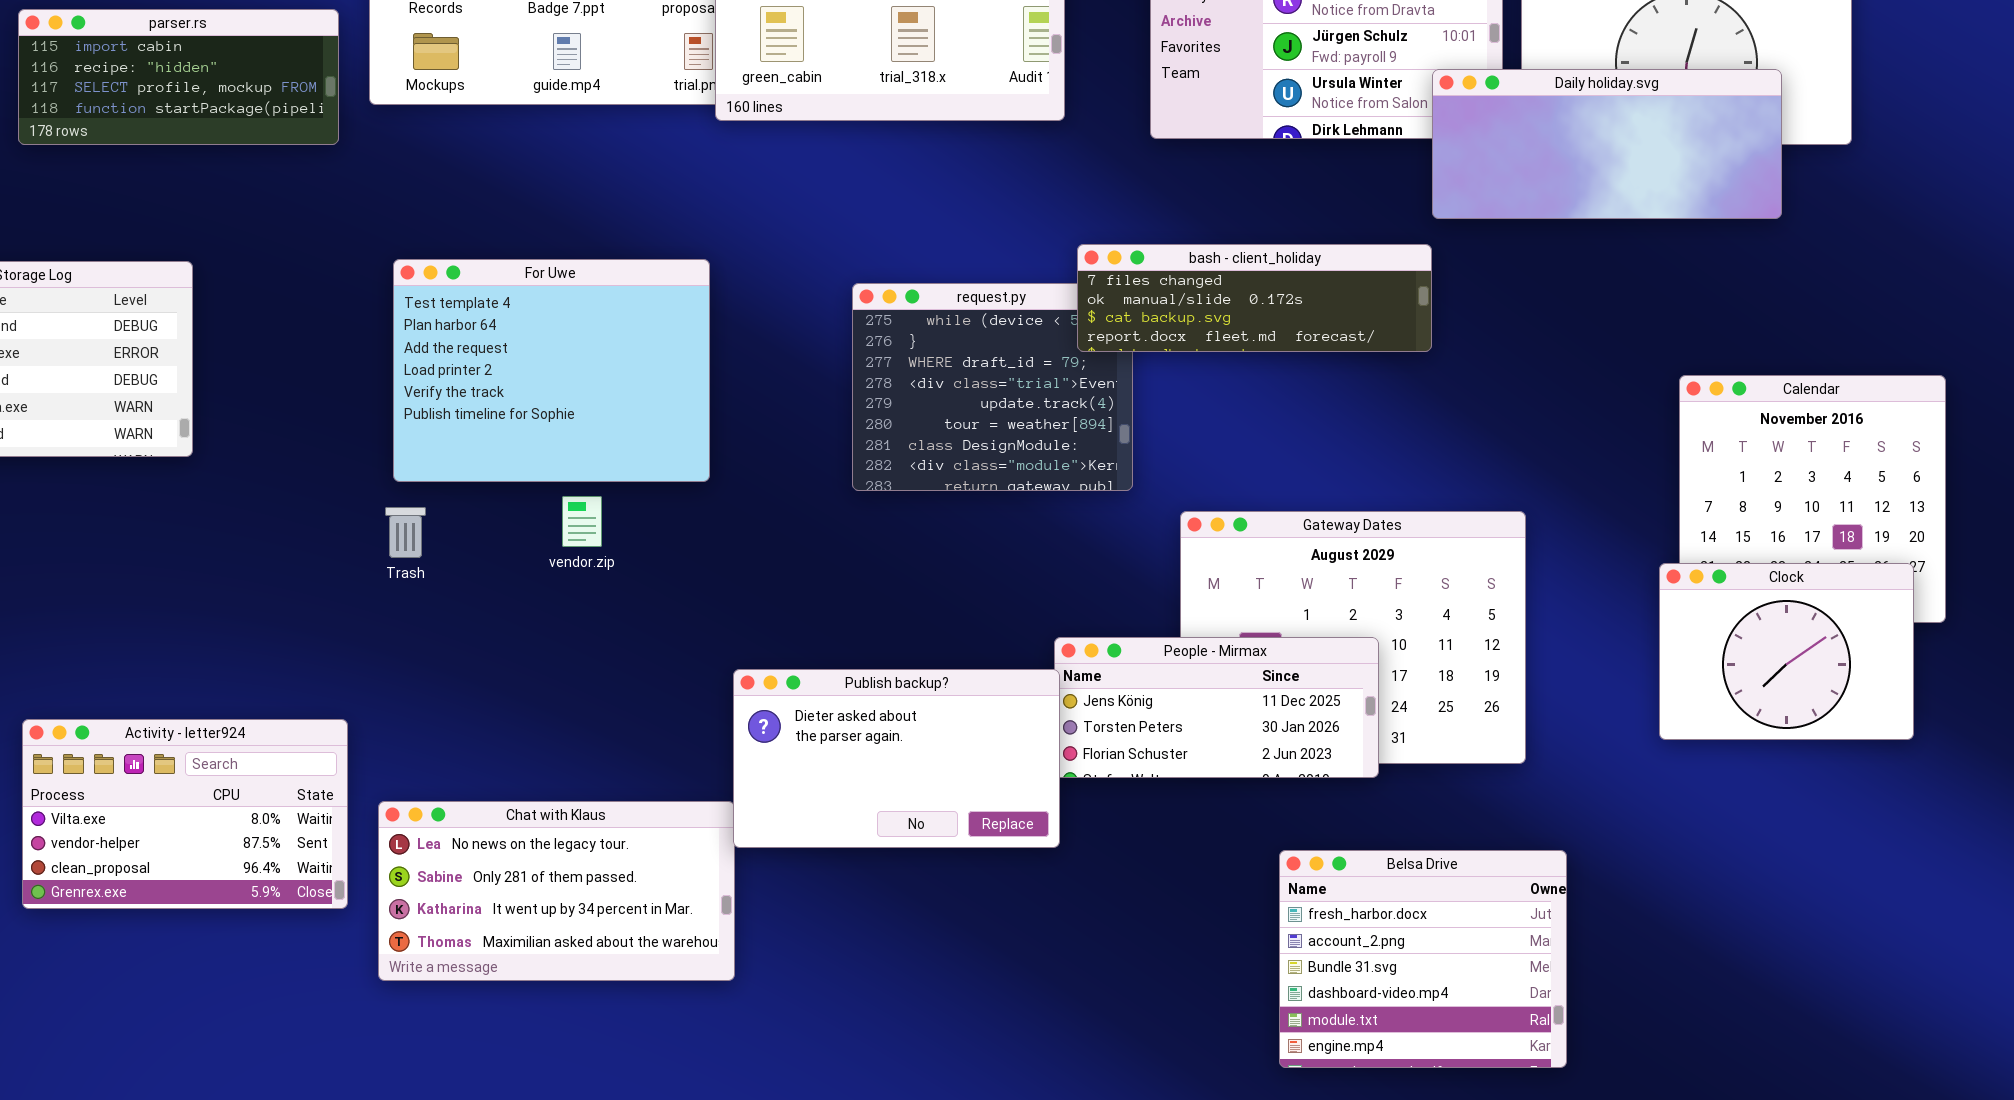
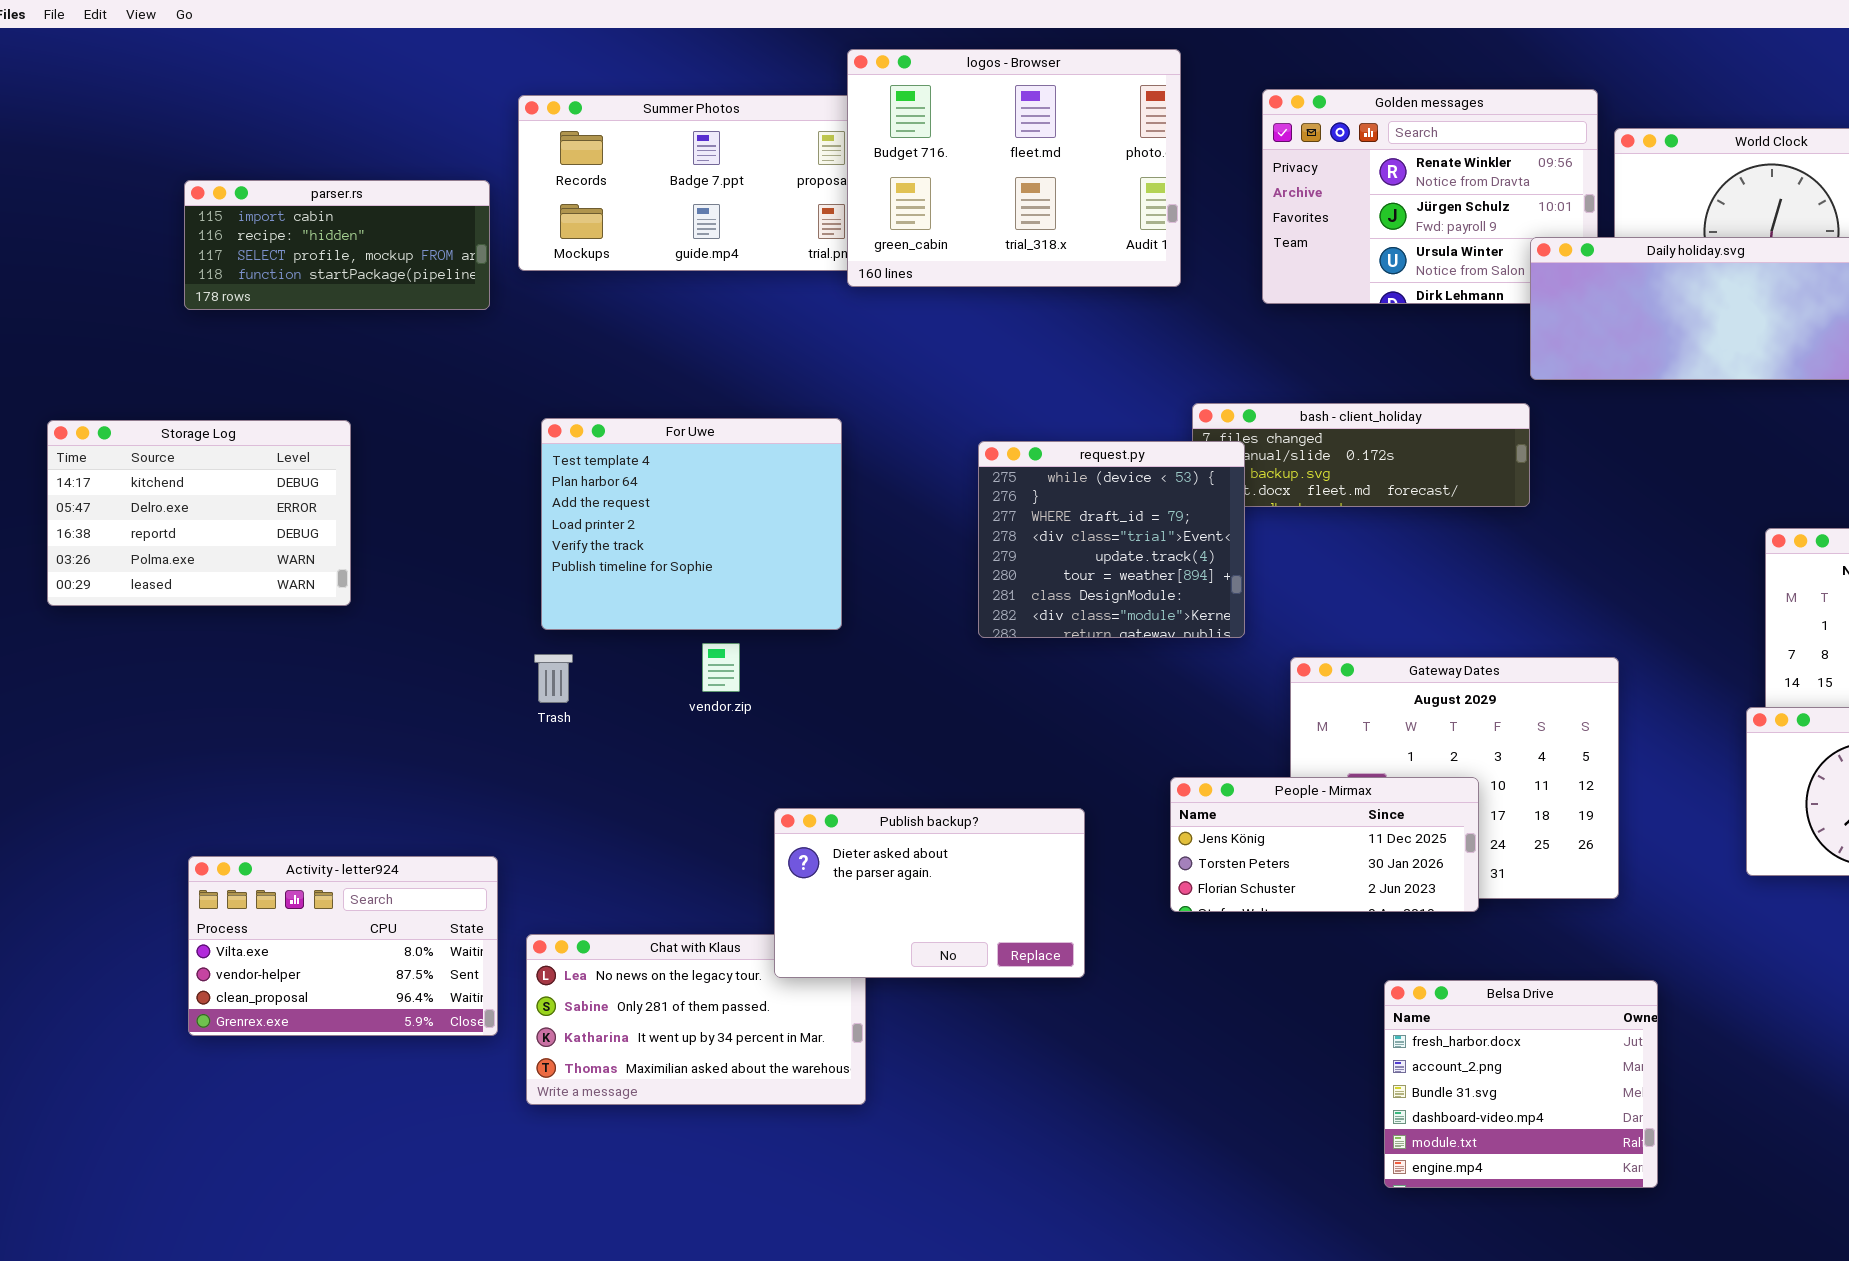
request.py: [852,283,1133,491] -> [978,441,1245,638], raised
Publish backup?: [733,669,1060,848] -> [774,808,1085,978], moved

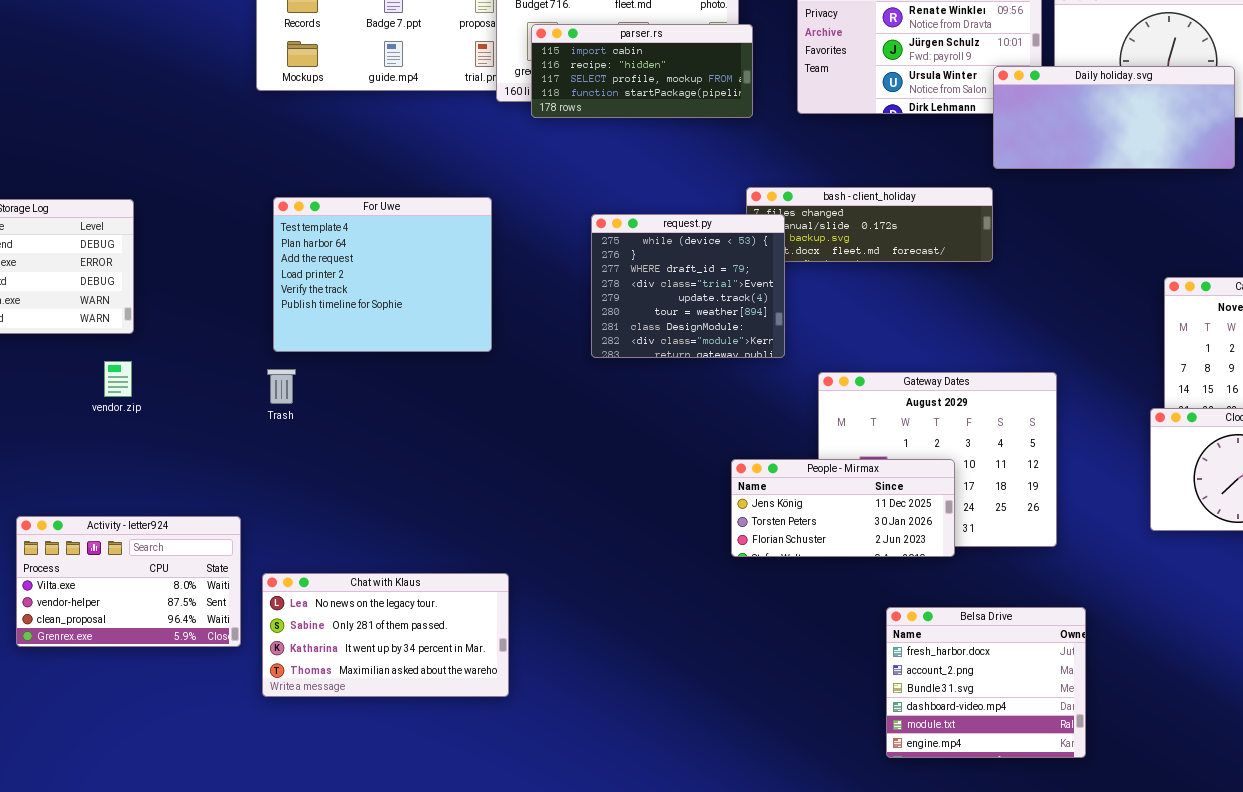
parser.rs: [184,180,490,310] -> [531,24,753,118], moved
vendor.zip: [702,643,740,692] -> [104,361,132,397], moved
Publish backup?: [774,808,1085,978] -> none, closed

